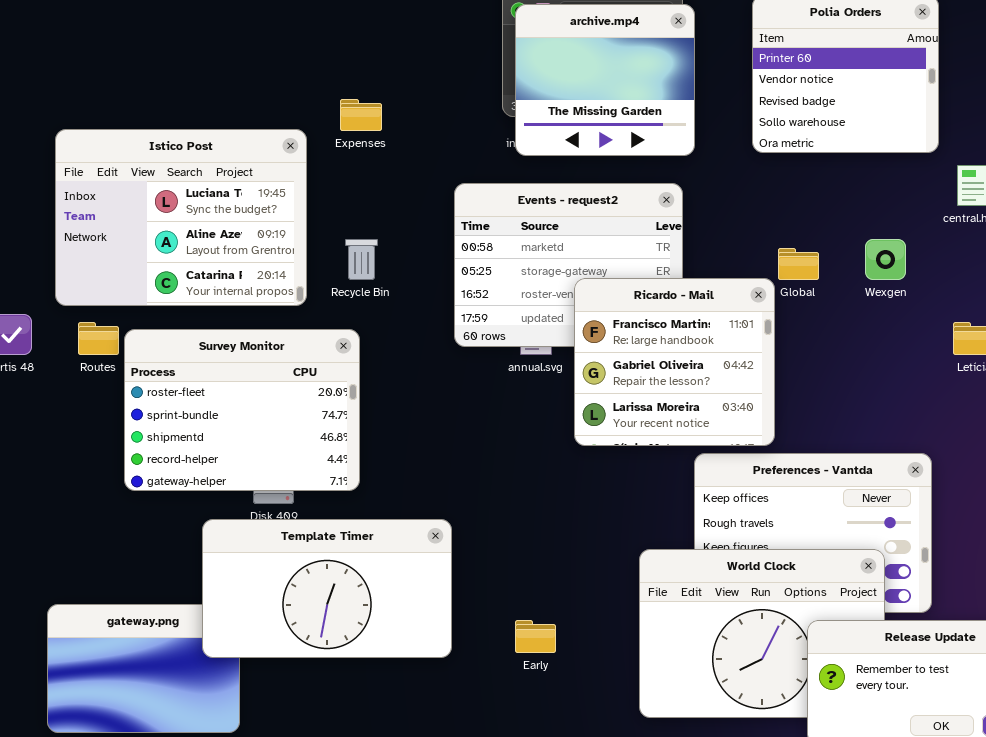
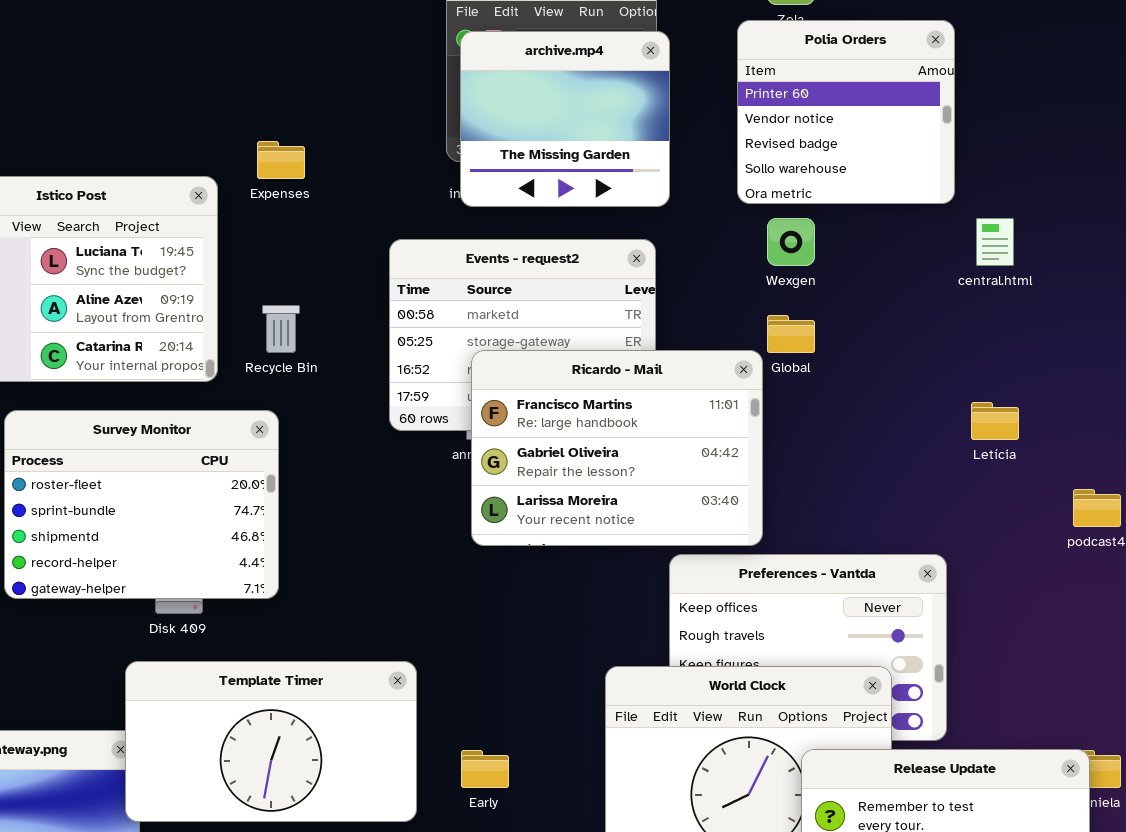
Wexgen: [865,239,906,280] -> [767,218,815,266], moved
Ricardo - Mail: [574,278,775,446] -> [471,350,763,546], resized
Template Timer: [202,519,452,658] -> [125,661,417,822], moved

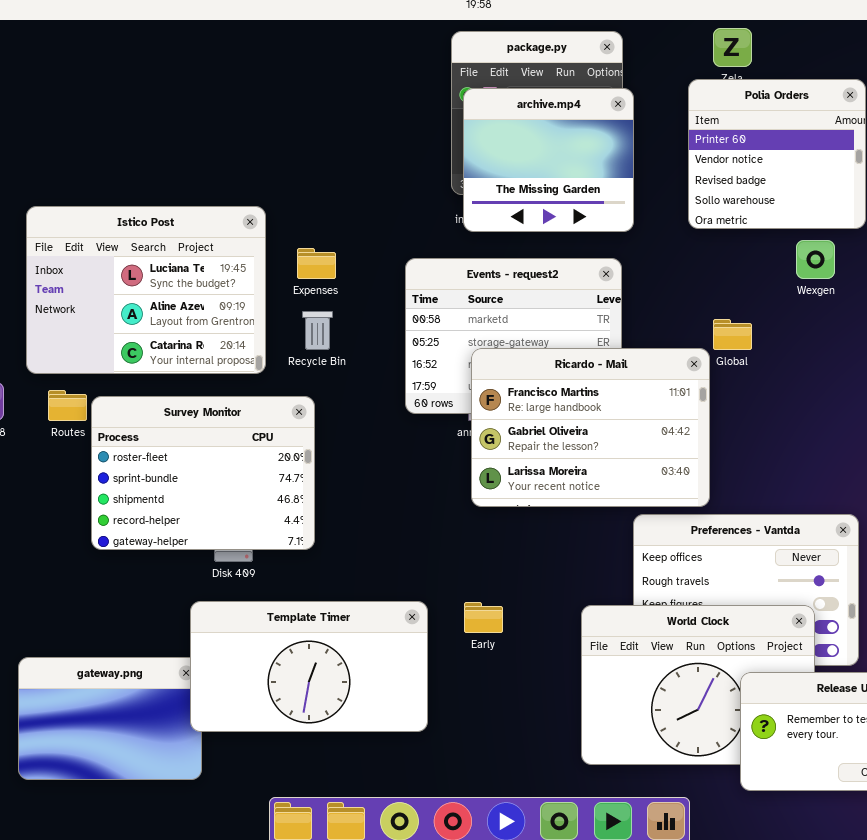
Expenses: [257,141,305,179] -> [297,248,336,279], moved
Wexgen: [767,218,815,266] -> [796,240,835,279], moved
Early: [461,750,509,788] -> [464,602,503,633], moved

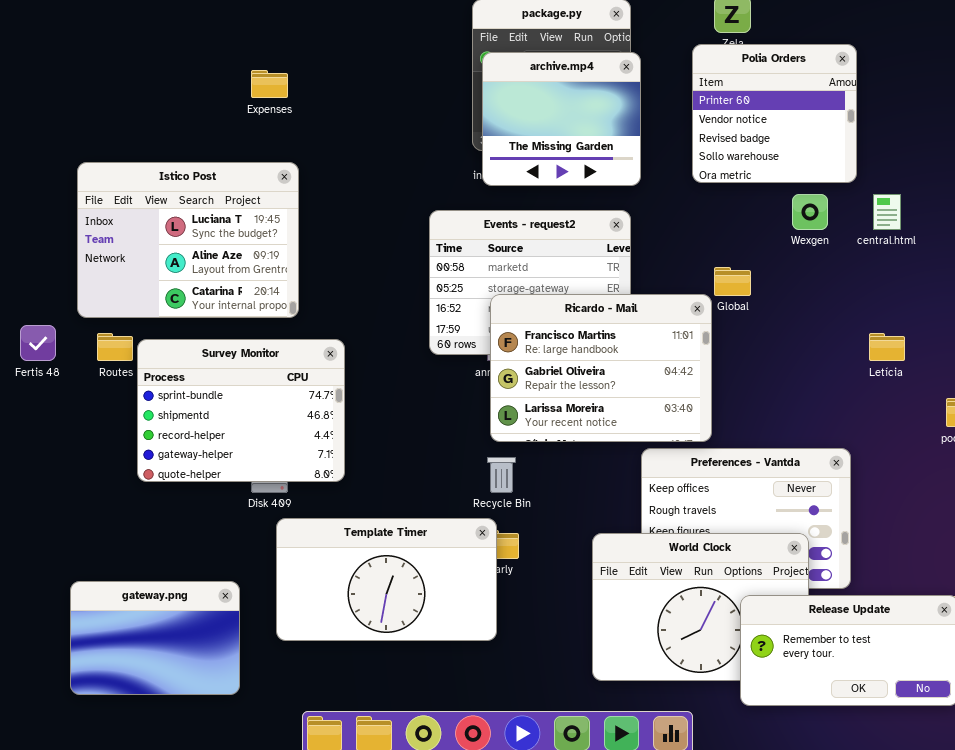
Expenses: [297,248,336,279] -> [251,70,288,98], moved
Recycle Bin: [302,311,333,350] -> [487,457,516,493], moved
Survey Monitor: [91,396,315,550] -> [137,339,345,482], scrolled down 1 row
Template Timer: [190,601,428,732] -> [276,518,497,641], moved

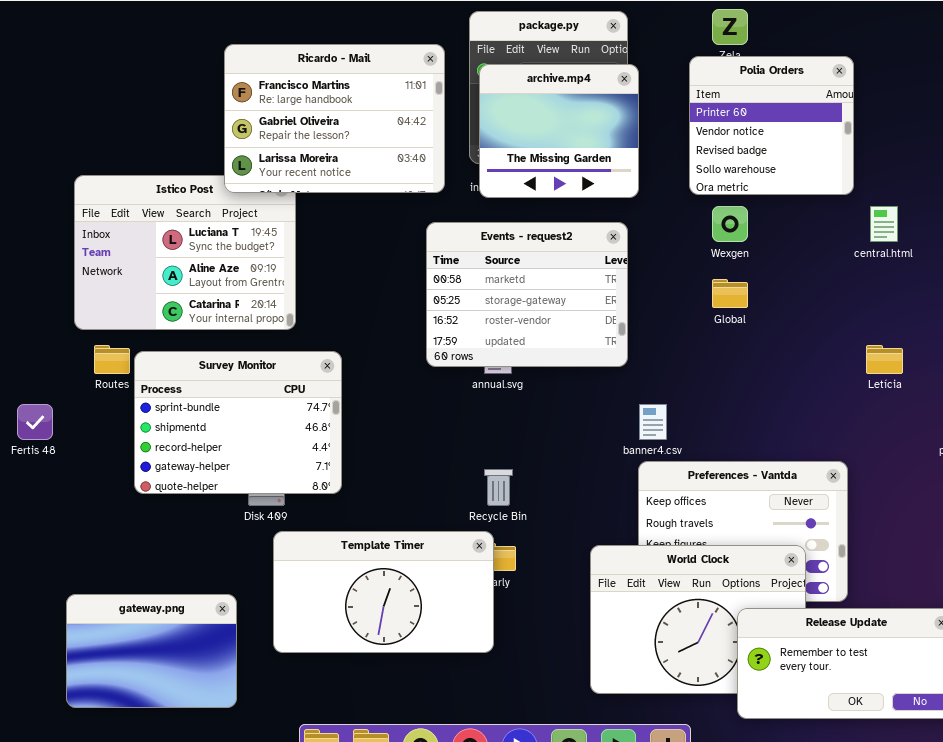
Wexgen: [792,194,828,230] -> [712,206,748,242], moved
Ricardo - Mail: [490,294,712,442] -> [224,44,445,193], moved
Fertis 48: [20,325,56,361] -> [17,404,53,440], moved

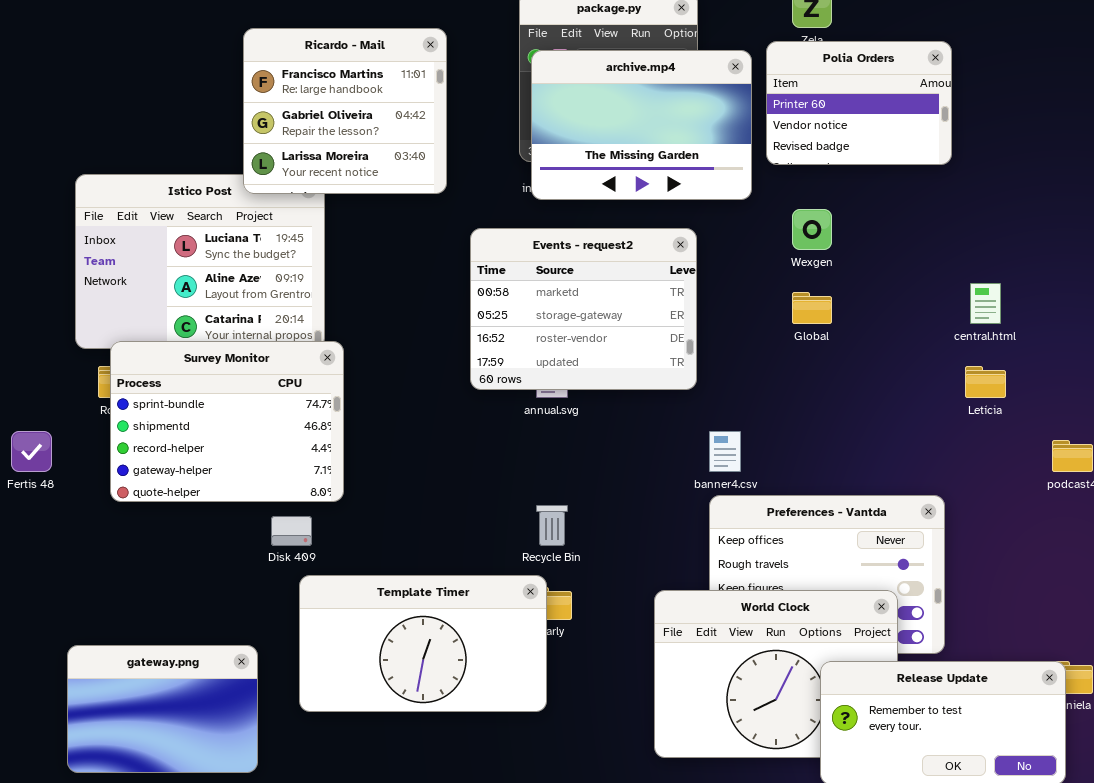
Ricardo - Mail: [224,44,445,193] -> [243,28,447,194], resized
Polia Orders: [689,56,854,195] -> [766,41,952,165], resized
archive.mp4: [479,64,639,198] -> [531,50,752,200], resized
central.html: [870,206,898,242] -> [970,283,1001,324], moved
Survey Monitor: [134,351,342,494] -> [110,341,344,502], moved

